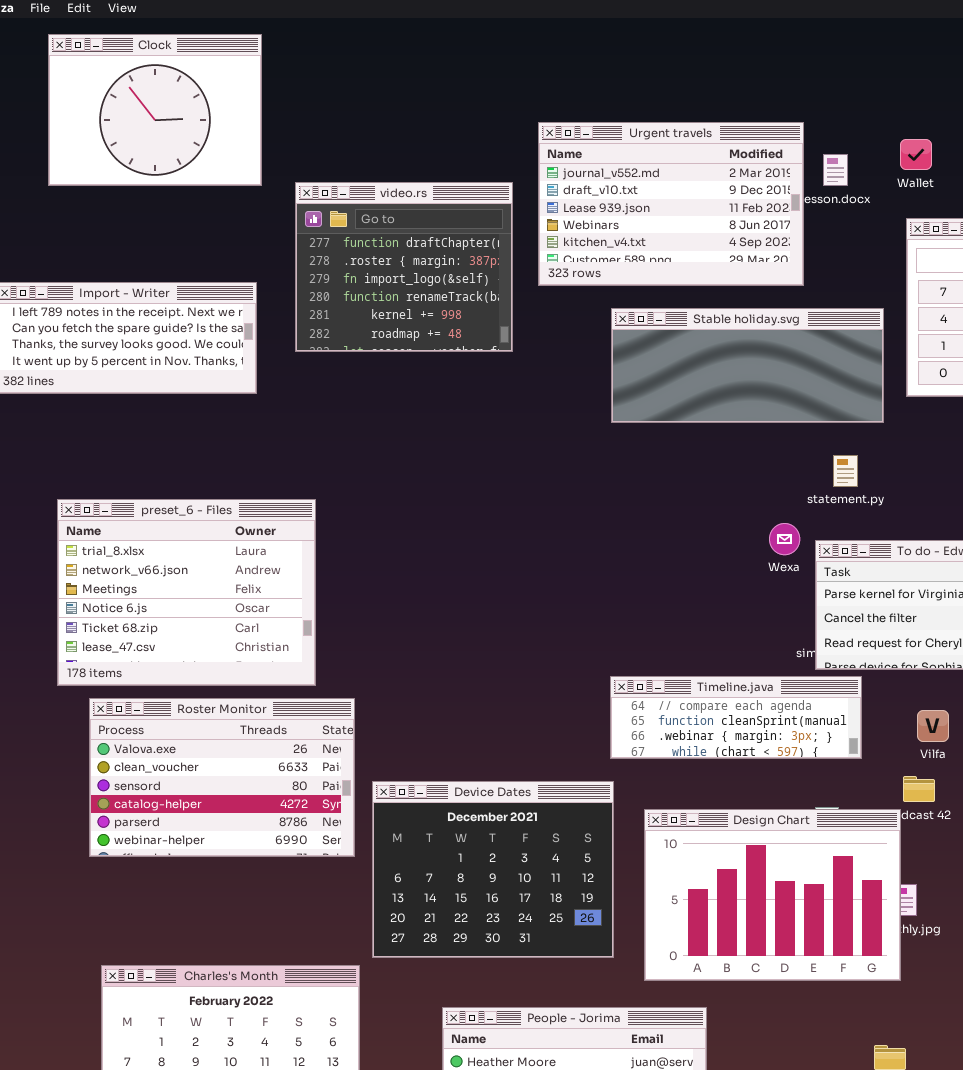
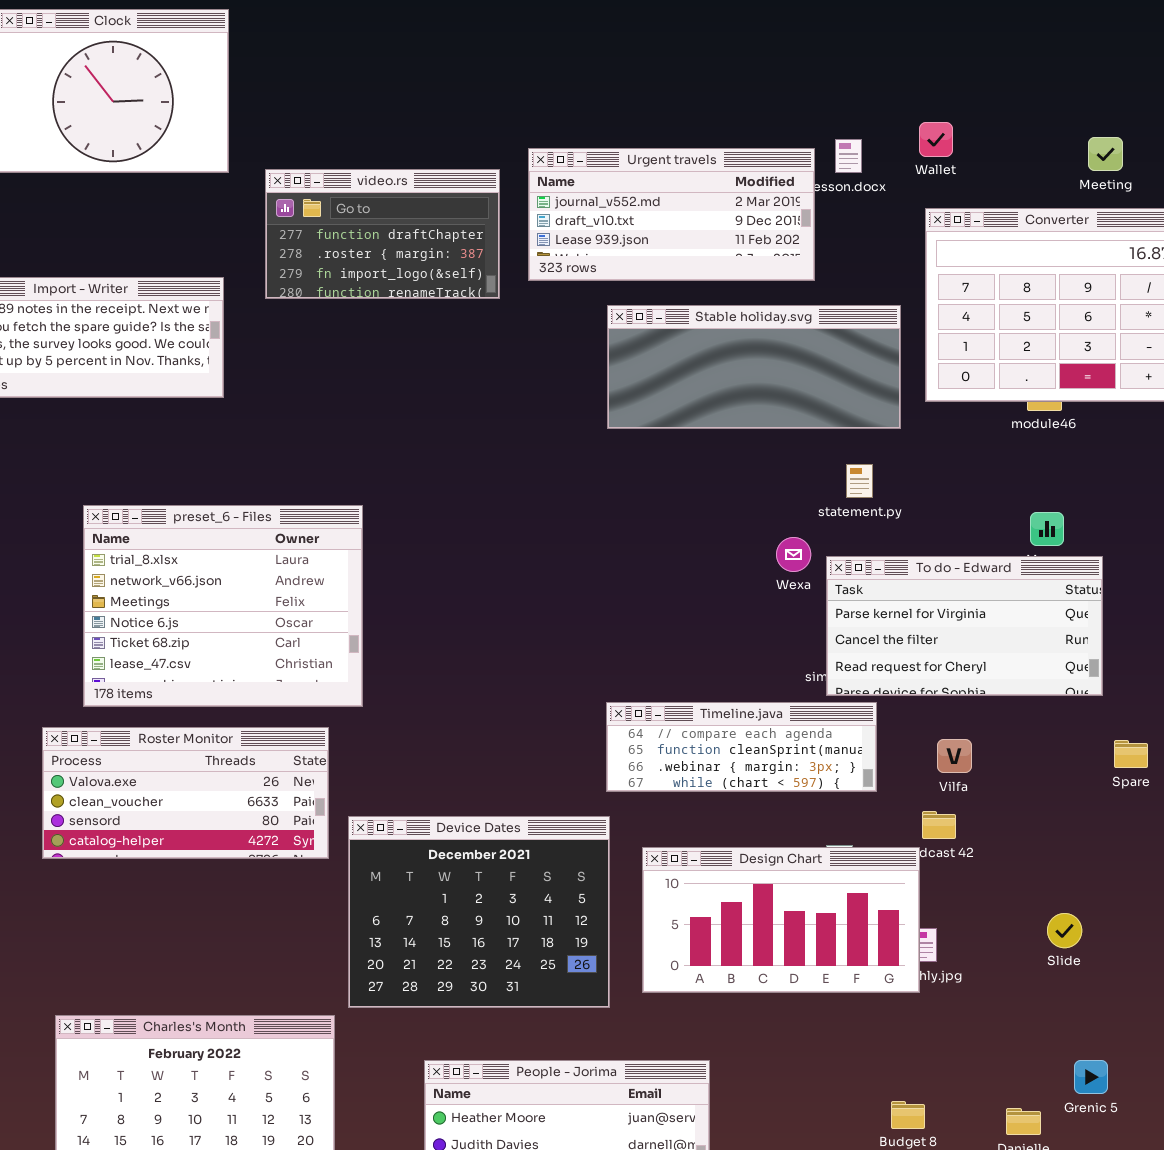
Urgent travels: [538,122,804,286] -> [528,148,815,281], resized
video.rs: [295,182,513,352] -> [265,169,500,299], resized
preset_6 - Files: [57,499,316,686] -> [83,505,363,707], moved
Roster Monitor: [89,698,355,857] -> [42,727,329,859], resized
Design Chart: [644,809,901,981] -> [642,847,920,993], resized

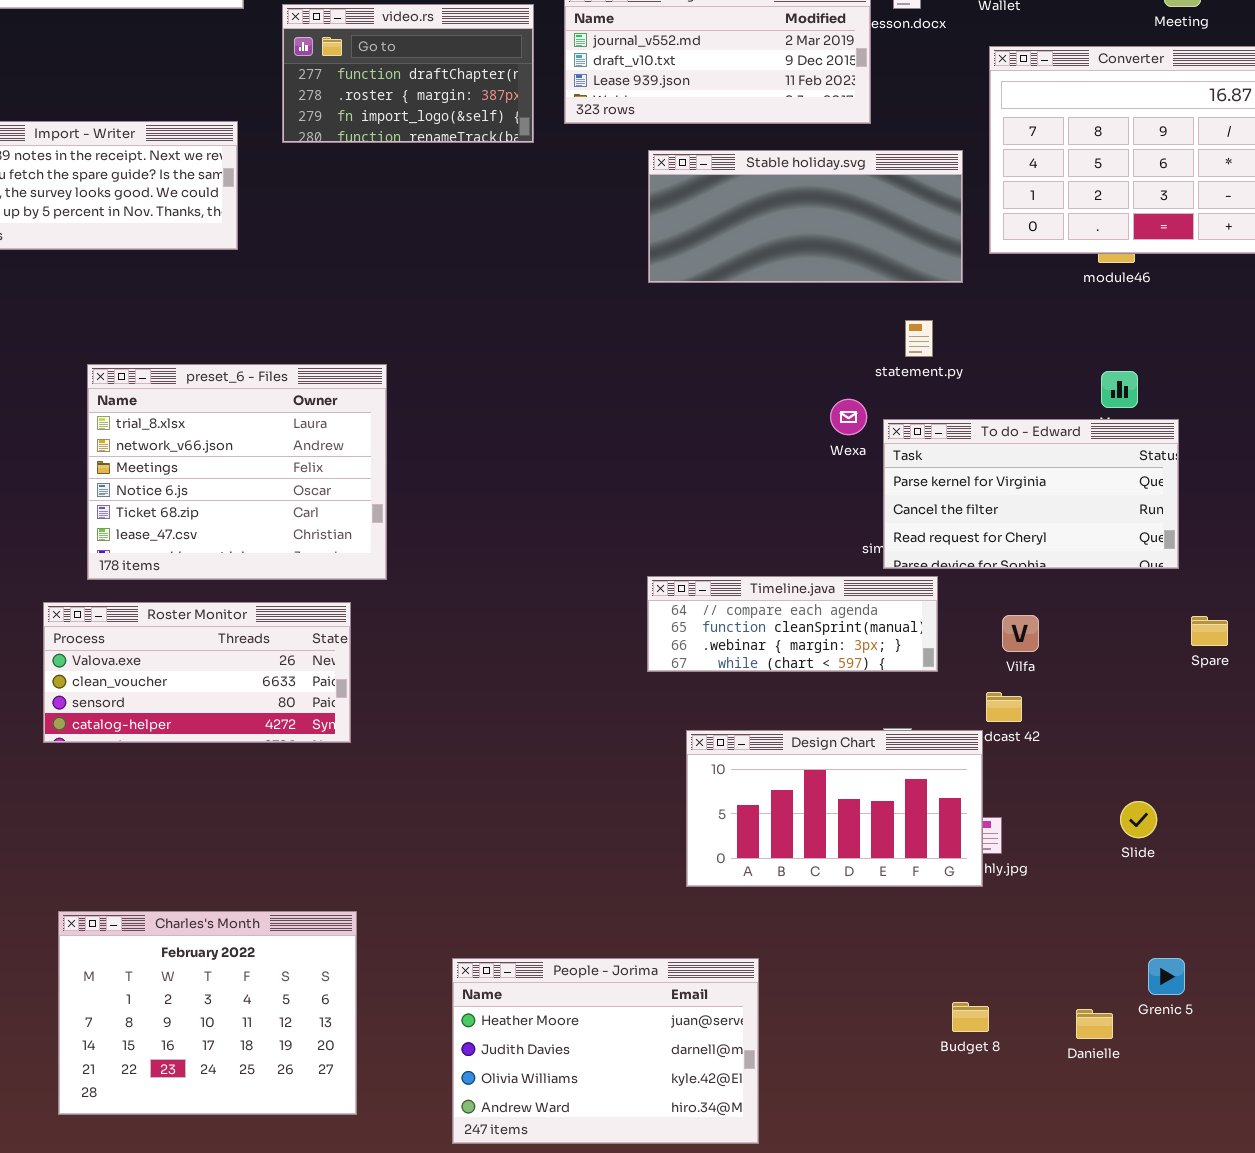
Device Dates: [348,816,610,1008] -> none, closed

